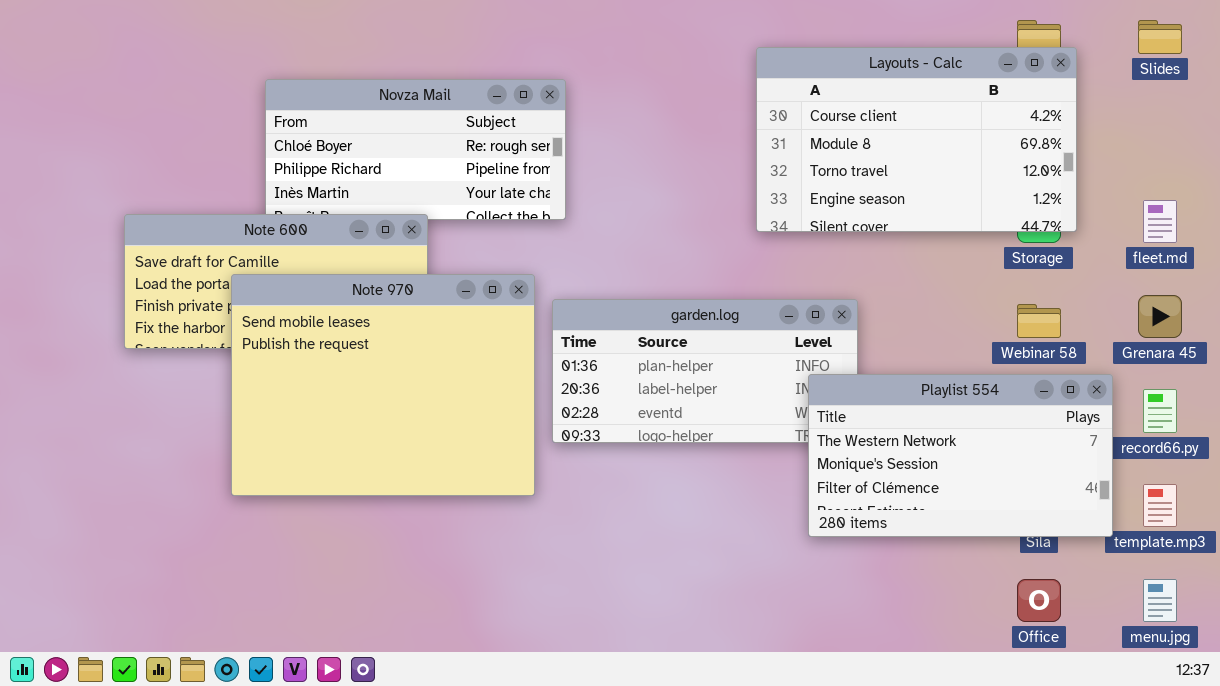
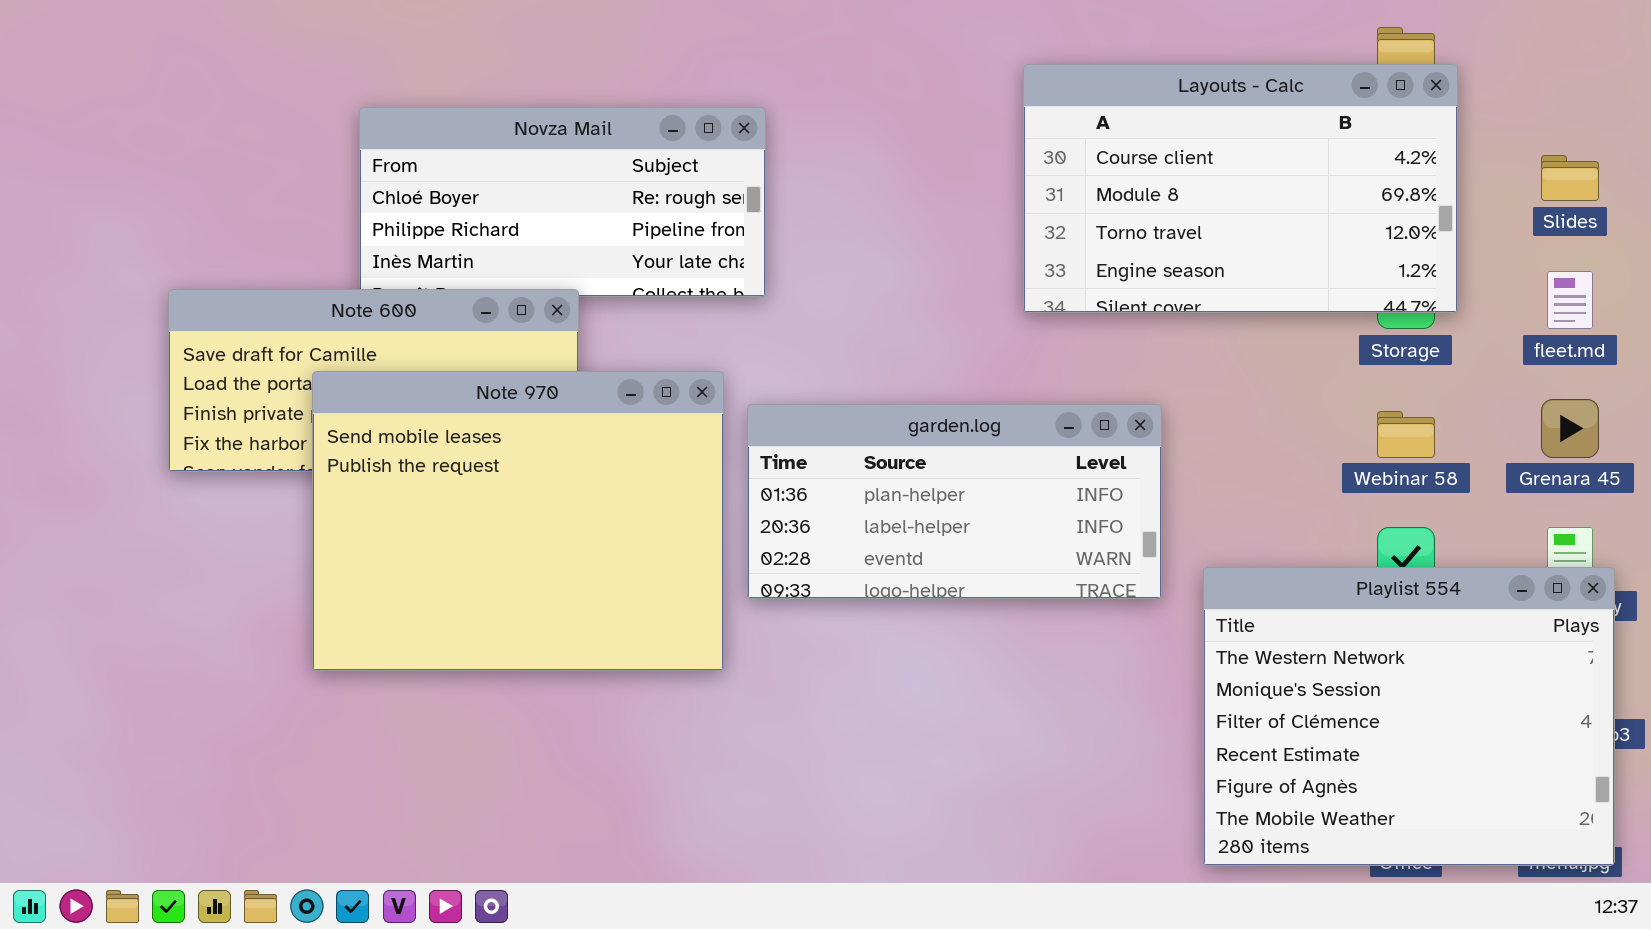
Slides: [1138,20,1182,54] -> [1541,155,1599,201], moved
Playlist 554: [808,374,1113,537] -> [1203,567,1615,866], moved, resized

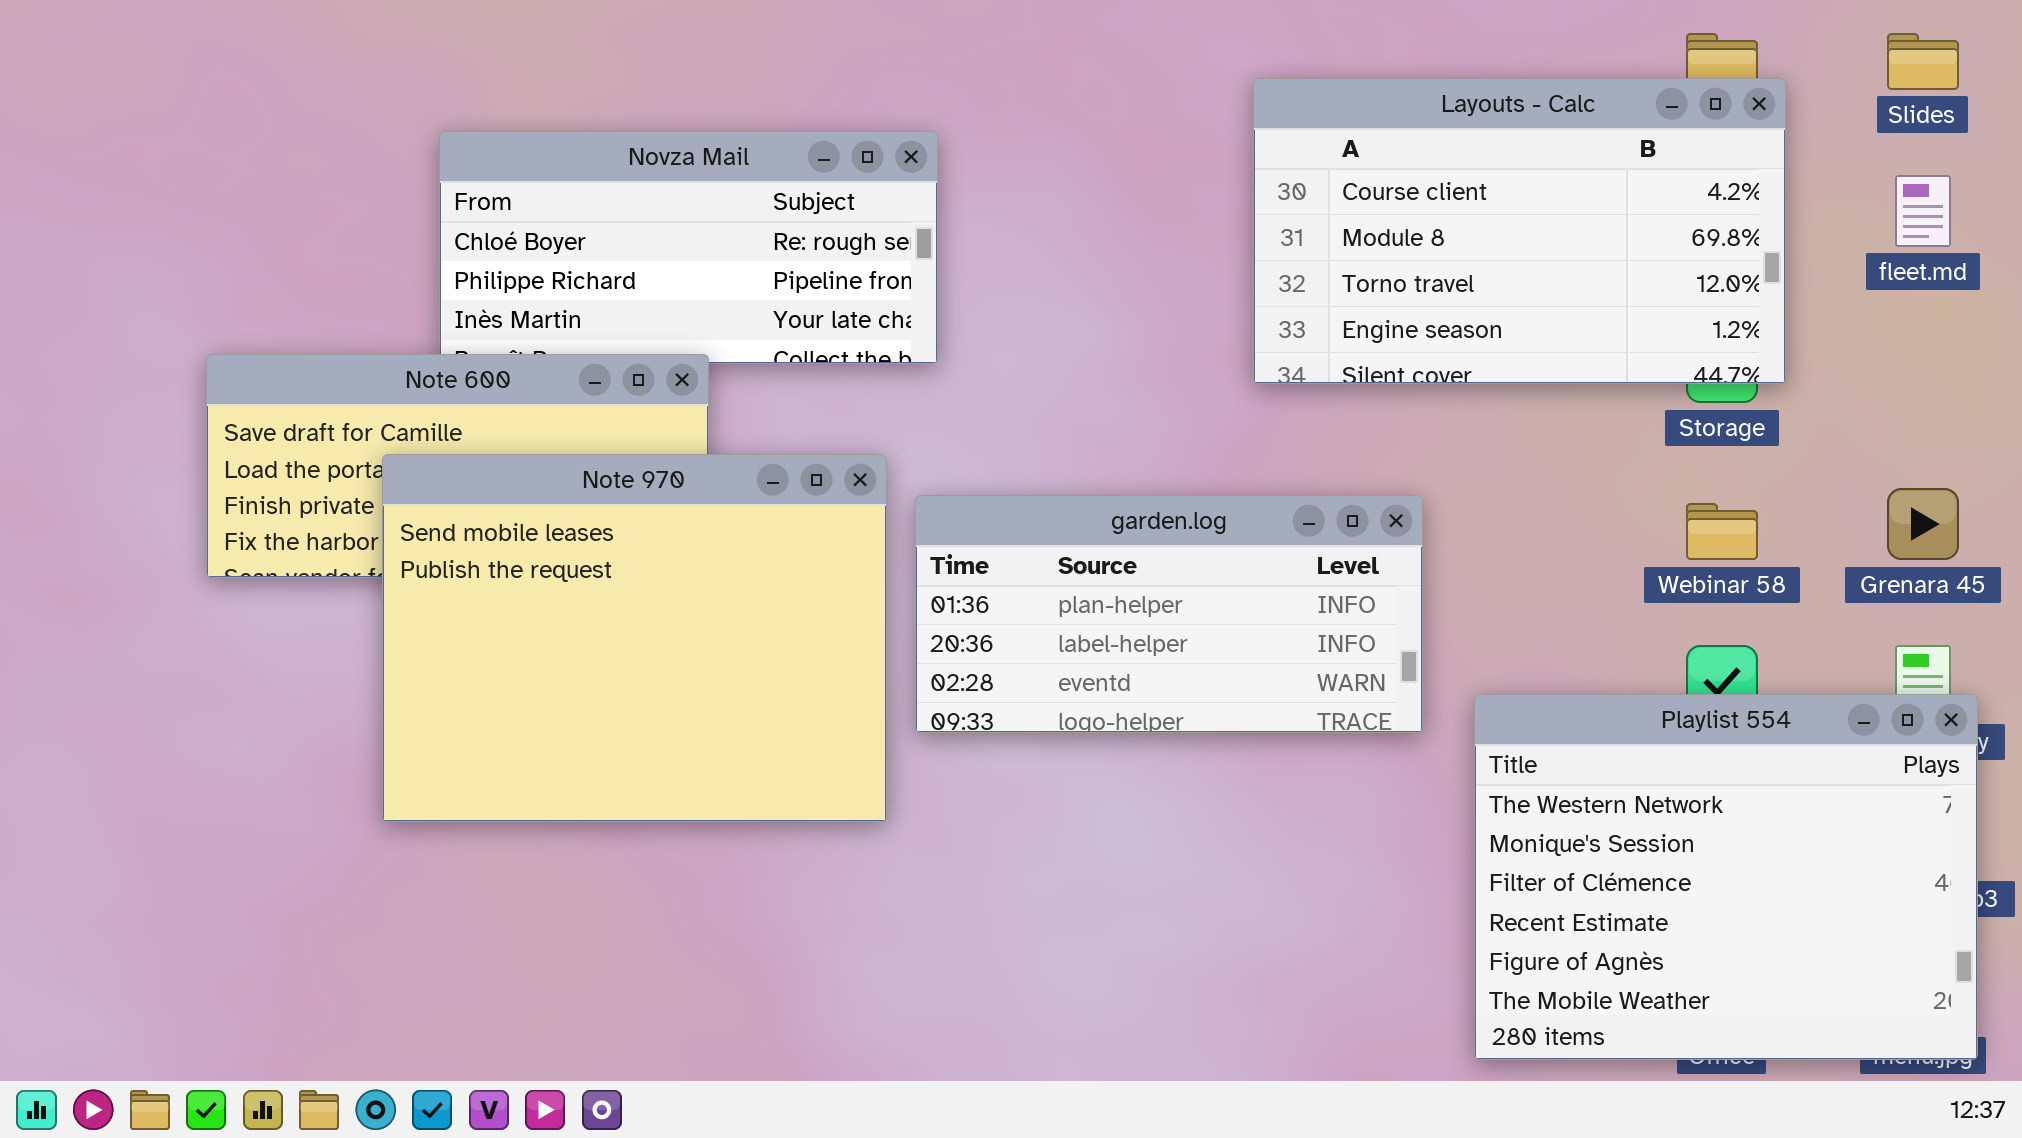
Slides: [1541,155,1599,201] -> [1887,33,1959,90], moved
fleet.md: [1547,271,1593,329] -> [1895,175,1951,247], moved

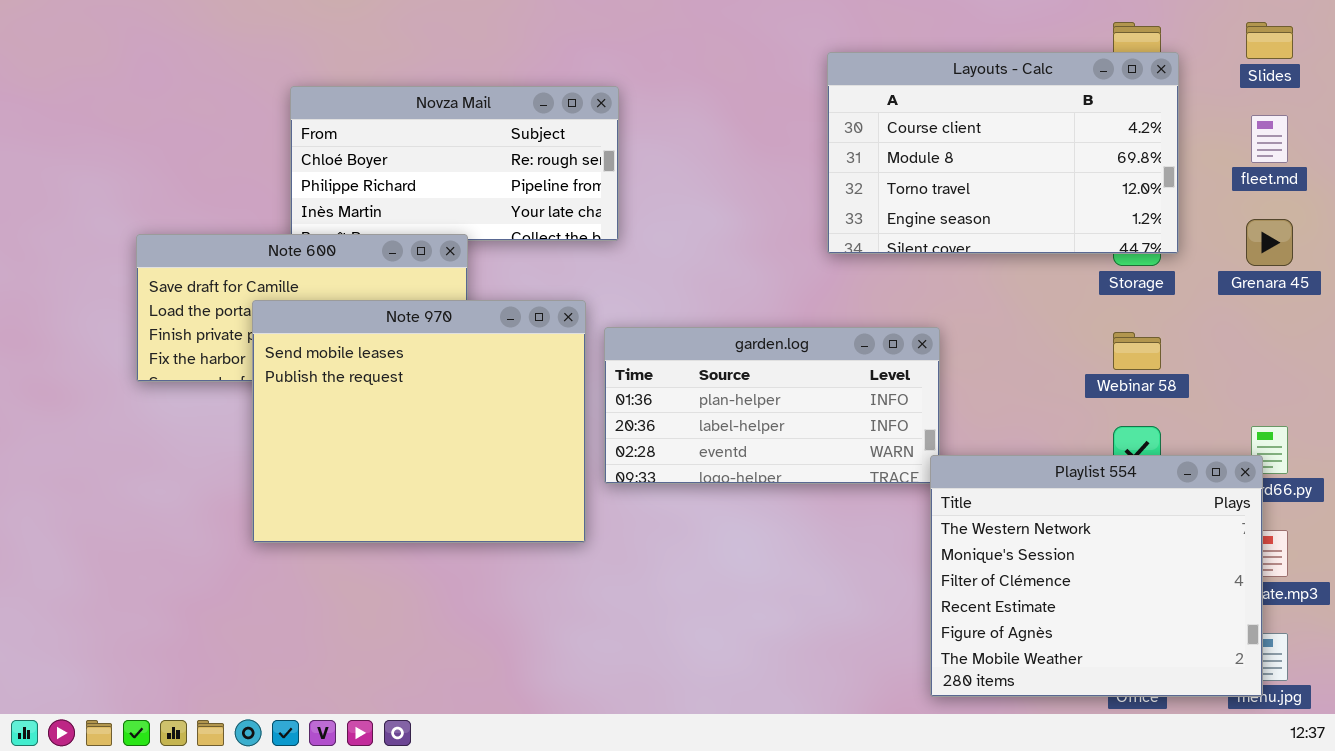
Grenara 45: [1887,488,1959,560] -> [1246,219,1293,266], moved
Playlist 554: [1474,694,1978,1060] -> [930,455,1263,697], moved

